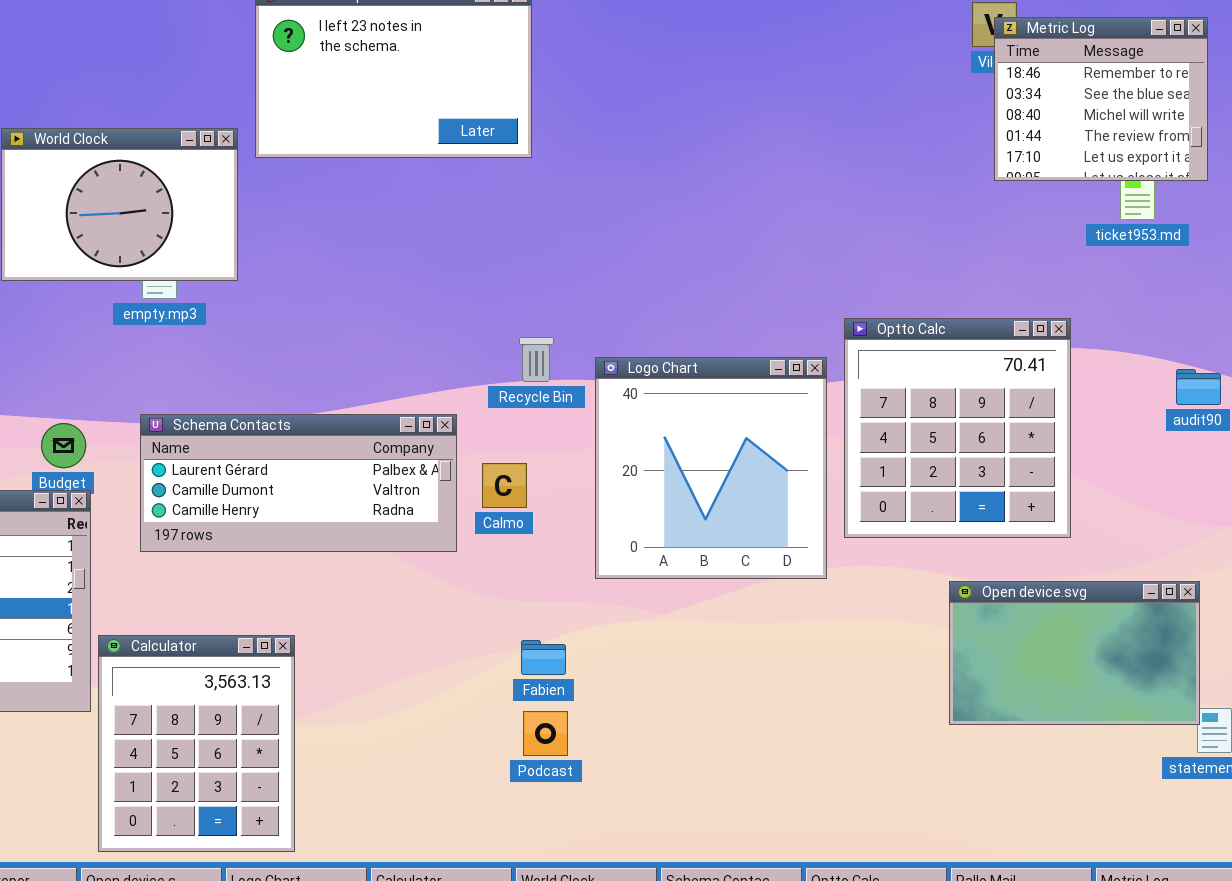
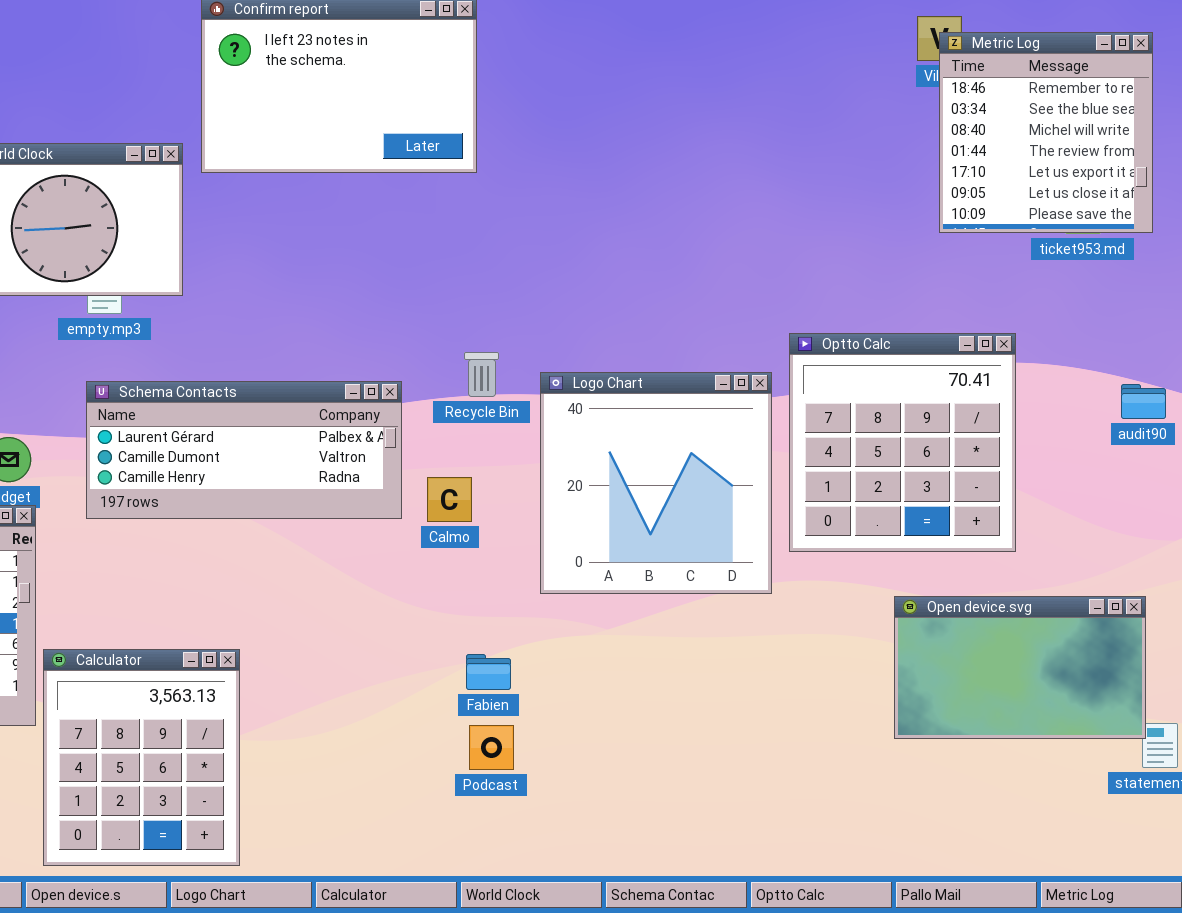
Metric Log: [994,17,1208,181] -> [939,32,1153,233], resized
Schema Contacts: [140,414,457,552] -> [86,381,402,519], moved

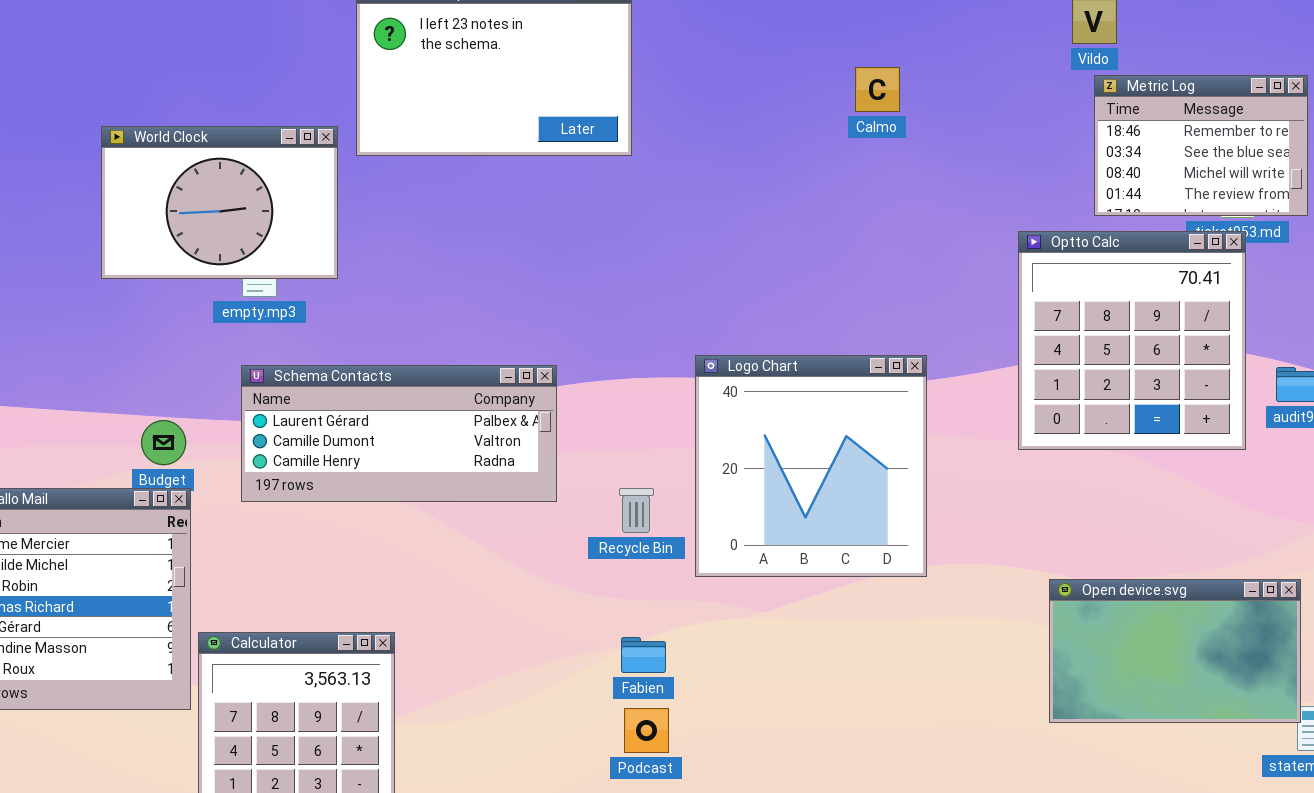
Metric Log: [939,32,1153,233] -> [1094,75,1308,216], resized
Optto Calc: [789,333,1016,552] -> [1018,231,1246,450], moved
Recycle Bin: [464,352,499,397] -> [619,488,654,533], moved
Calmo: [427,477,472,522] -> [855,67,900,112], moved

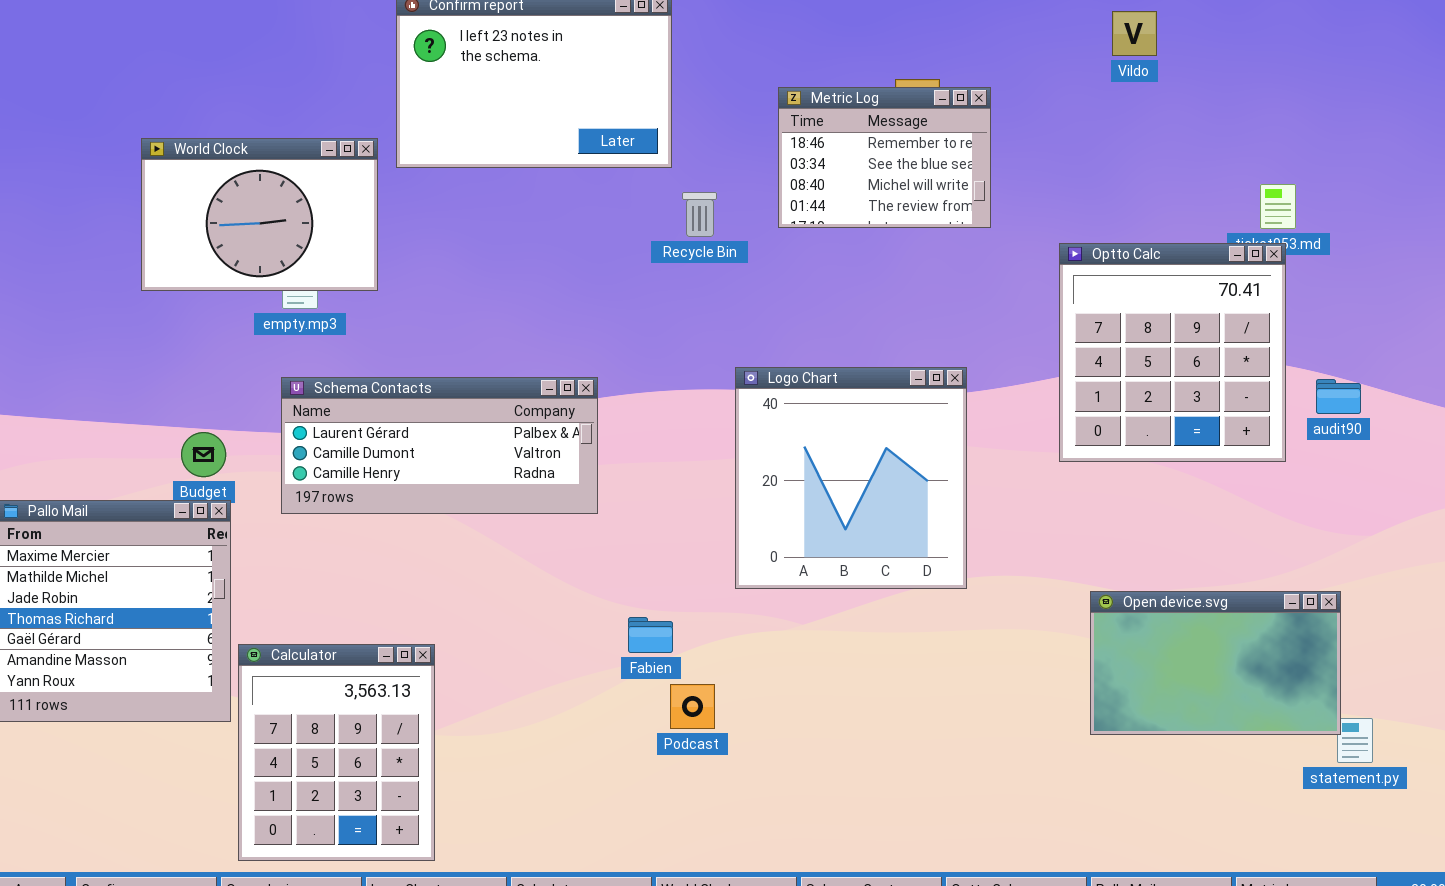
Metric Log: [1094,75,1308,216] -> [778,87,991,228], moved
Recycle Bin: [619,488,654,533] -> [682,192,717,237], moved
Fabien: [621,637,666,673] -> [628,617,673,653], moved
Podcast: [624,708,669,753] -> [670,684,715,729], moved

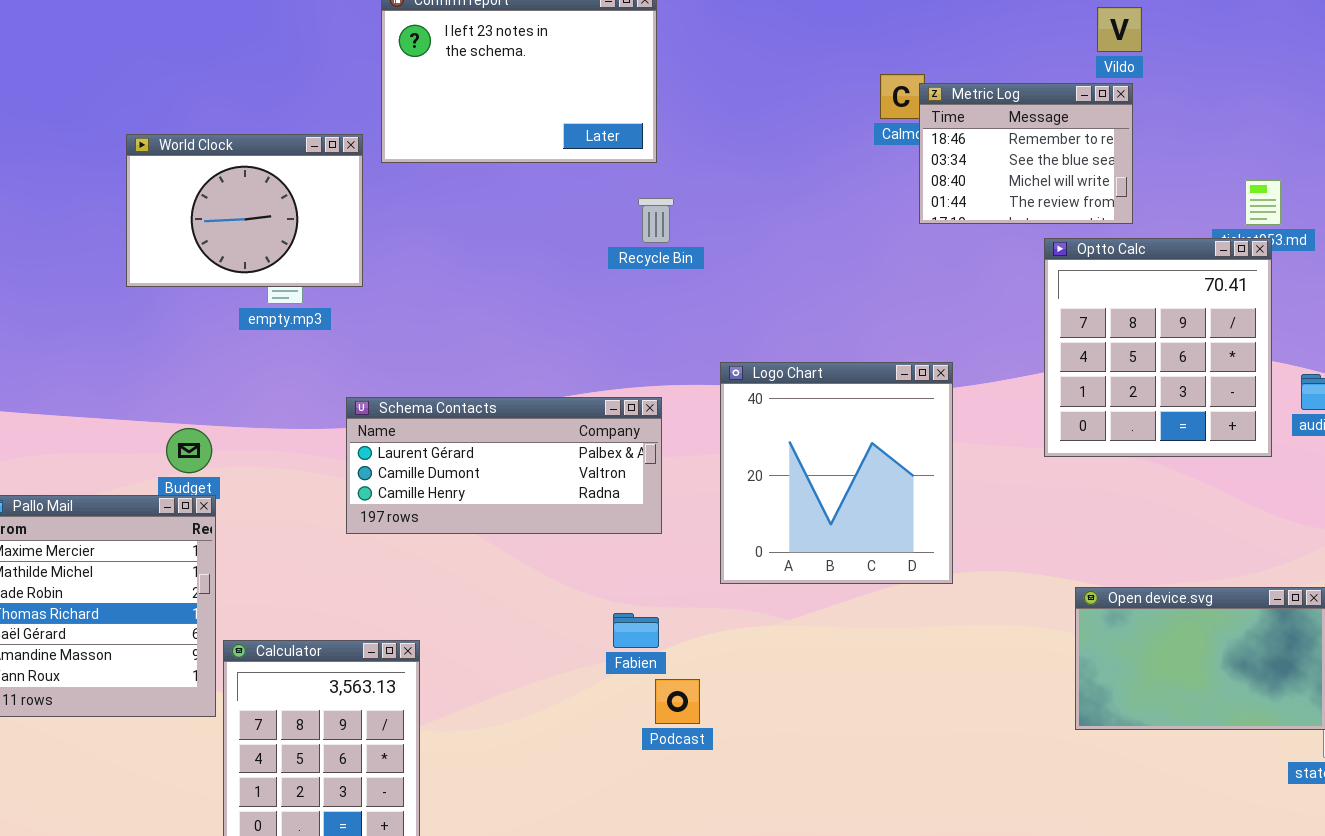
Metric Log: [778,87,991,228] -> [919,83,1133,224], moved
Recycle Bin: [682,192,717,237] -> [638,198,674,243], moved
Schema Contacts: [281,377,598,514] -> [346,397,662,534], moved

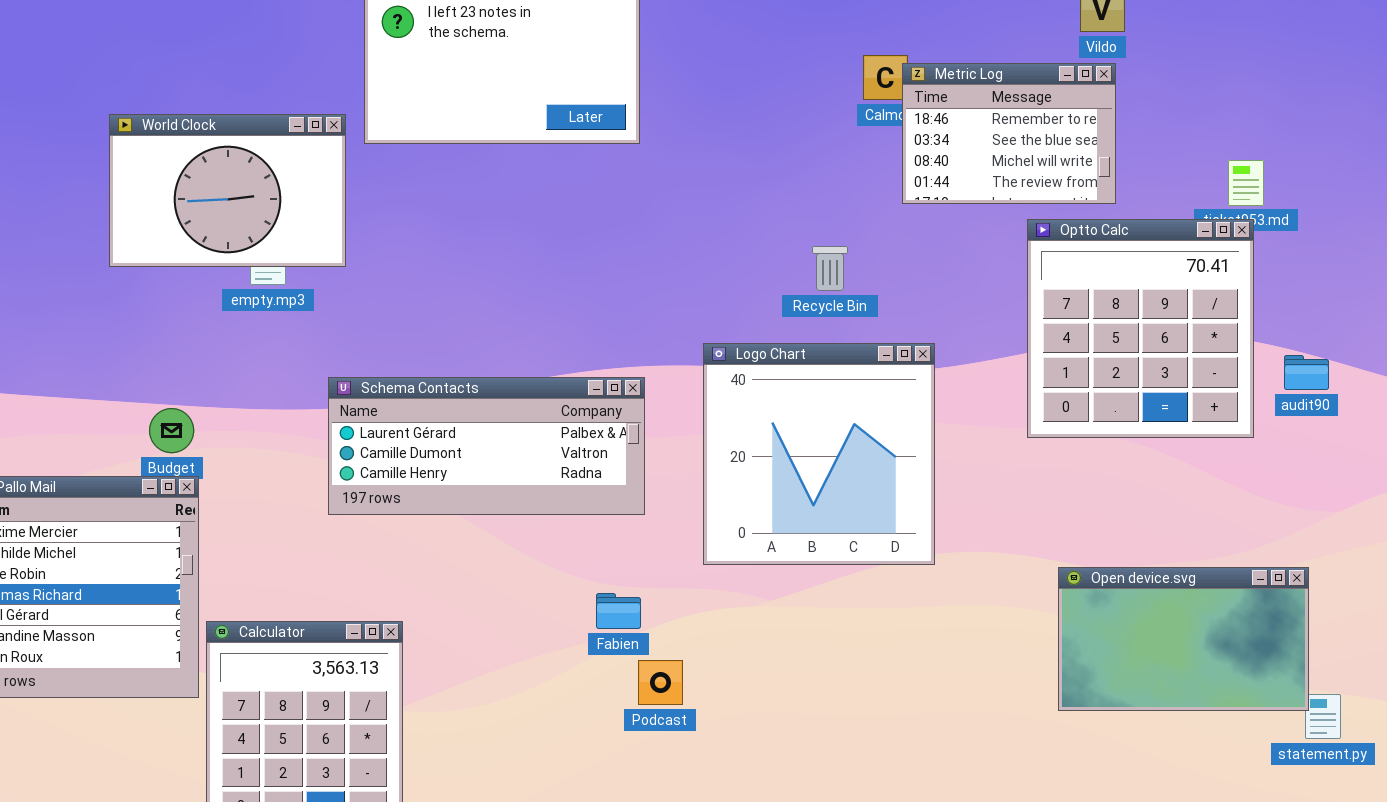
Recycle Bin: [638,198,674,243] -> [812,246,848,291], moved

